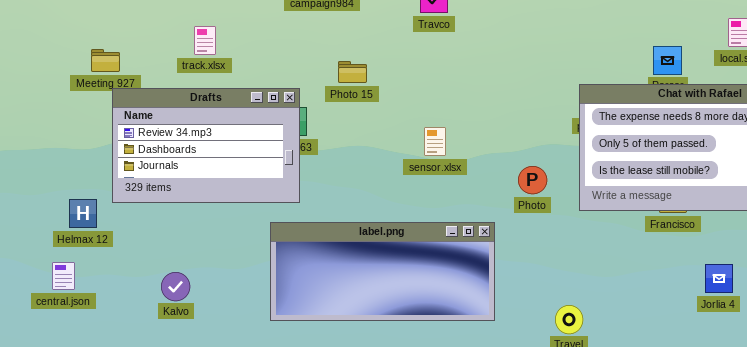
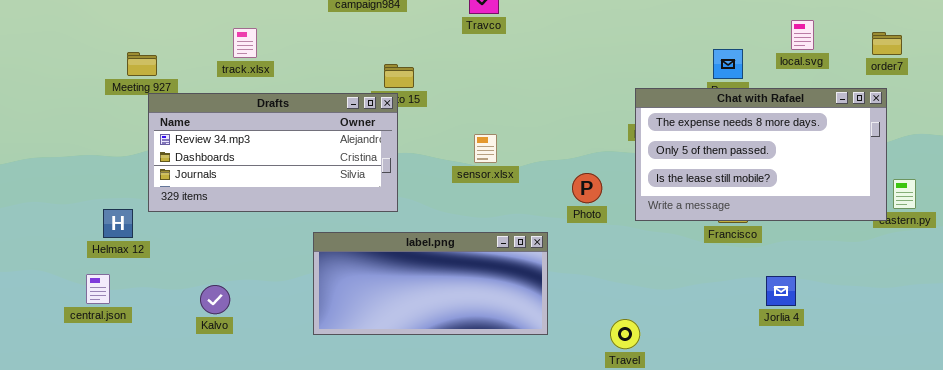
Drafts: [112,88,300,203] -> [148,93,398,212], resized

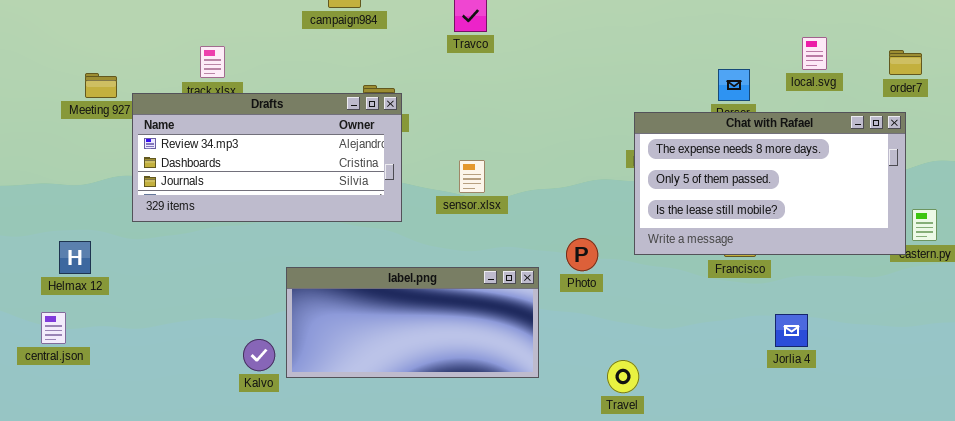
Drafts: [148,93,398,212] -> [132,93,402,222], moved
Photo: [572,173,602,203] -> [566,238,598,271], moved
Kalvo: [200,285,230,314] -> [243,339,275,371], moved

